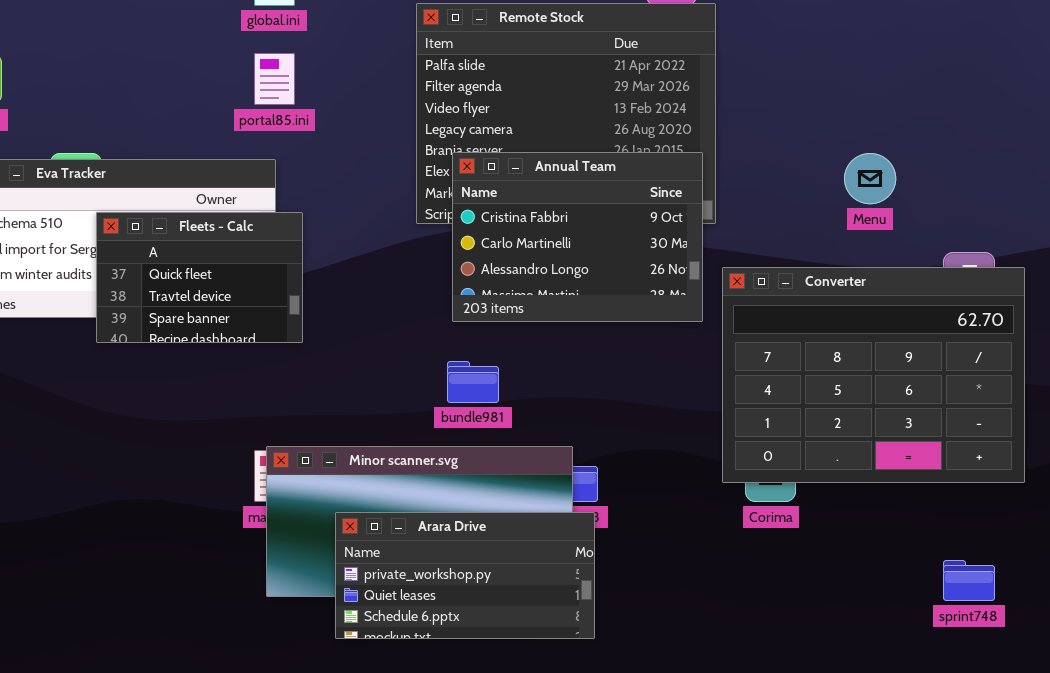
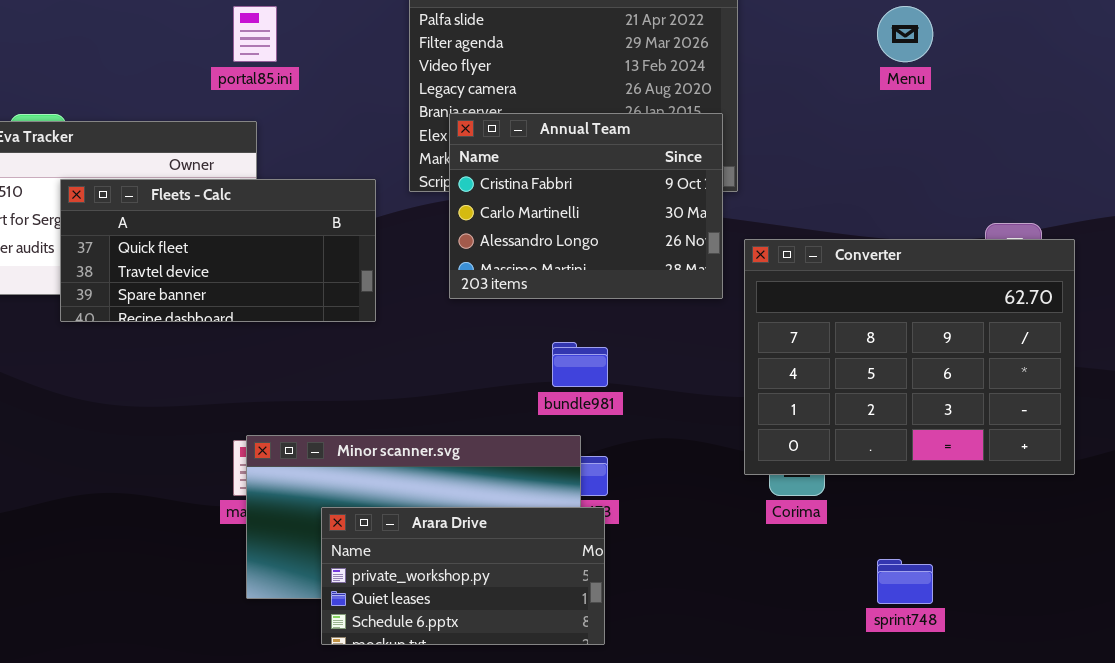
Menu: [844,153,896,204] -> [877,6,933,62], moved
Fleets - Calc: [96,212,303,343] -> [60,179,376,322], resized
bundle981: [447,361,499,403] -> [552,342,608,387], moved
sprint748: [943,560,995,601] -> [877,559,933,604], moved

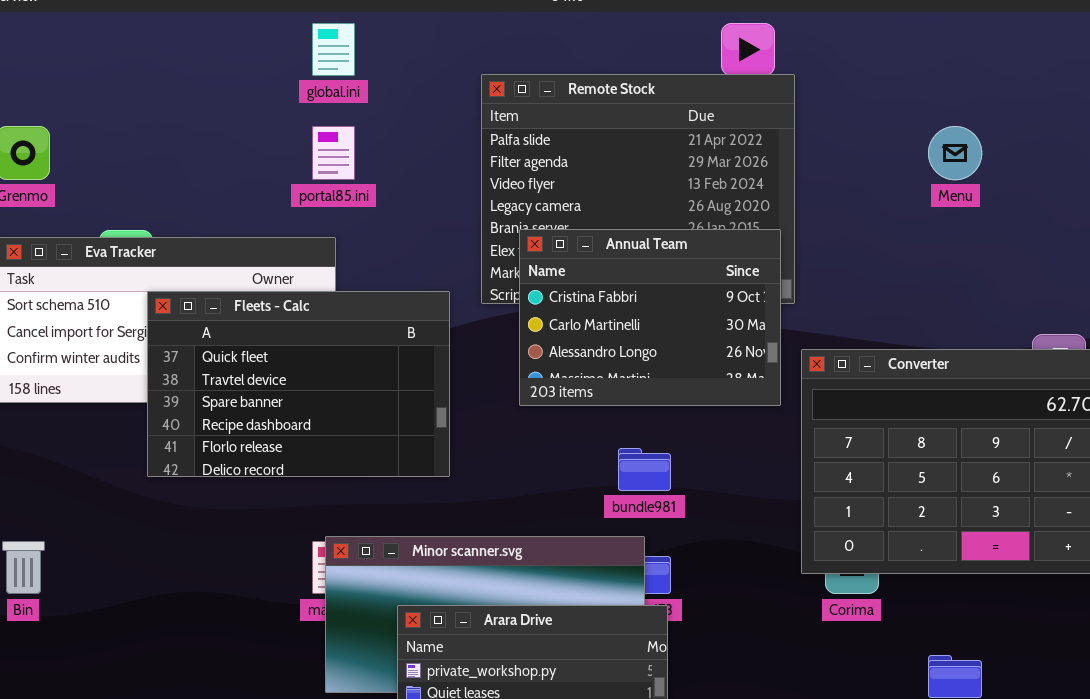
Fleets - Calc: [60,179,376,322] -> [147,291,450,477], resized

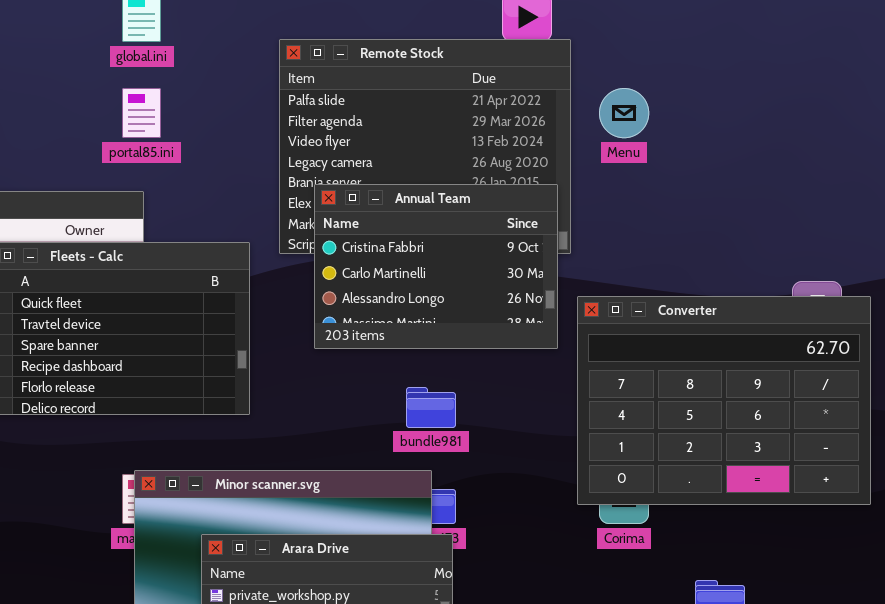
Menu: [928,126,982,180] -> [599,88,649,138], moved

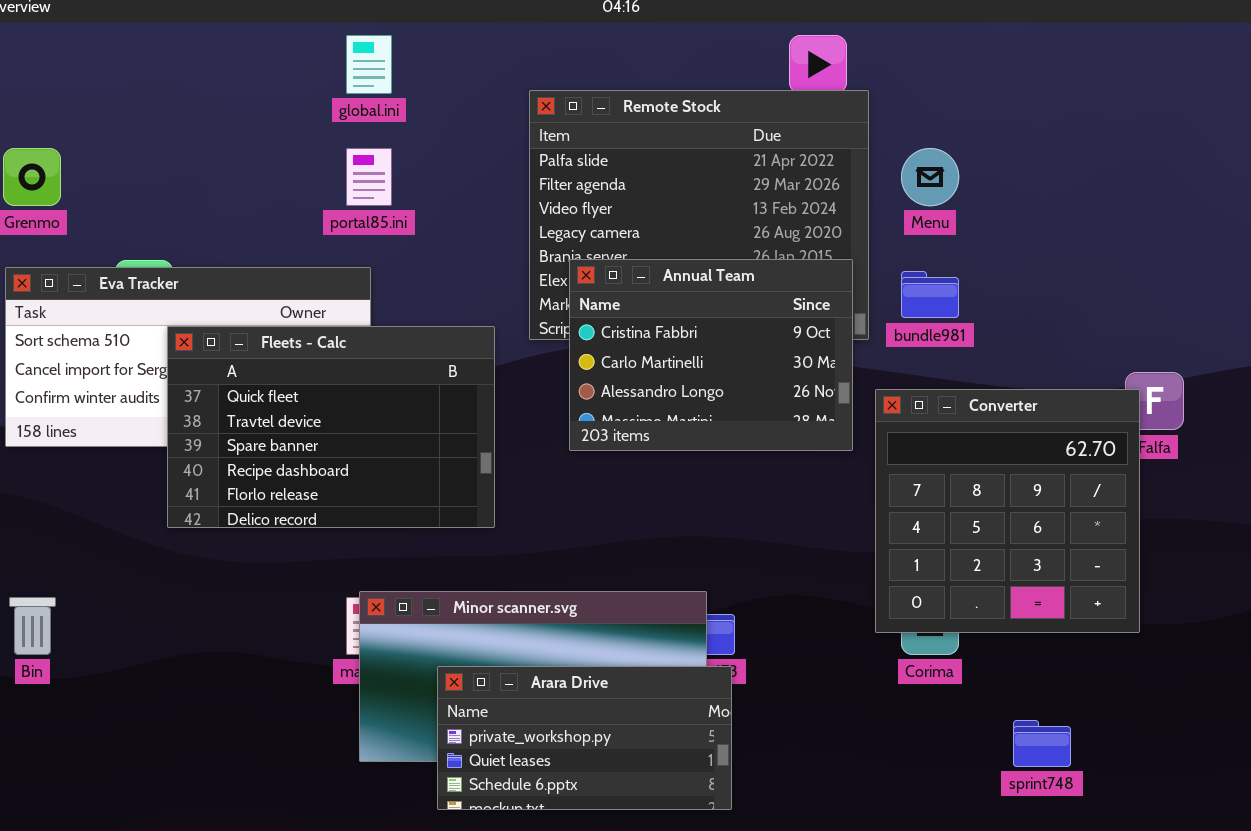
Converter: [577,296,871,505] -> [875,389,1140,633], resized
bundle981: [406,387,456,428] -> [901,271,959,318], moved

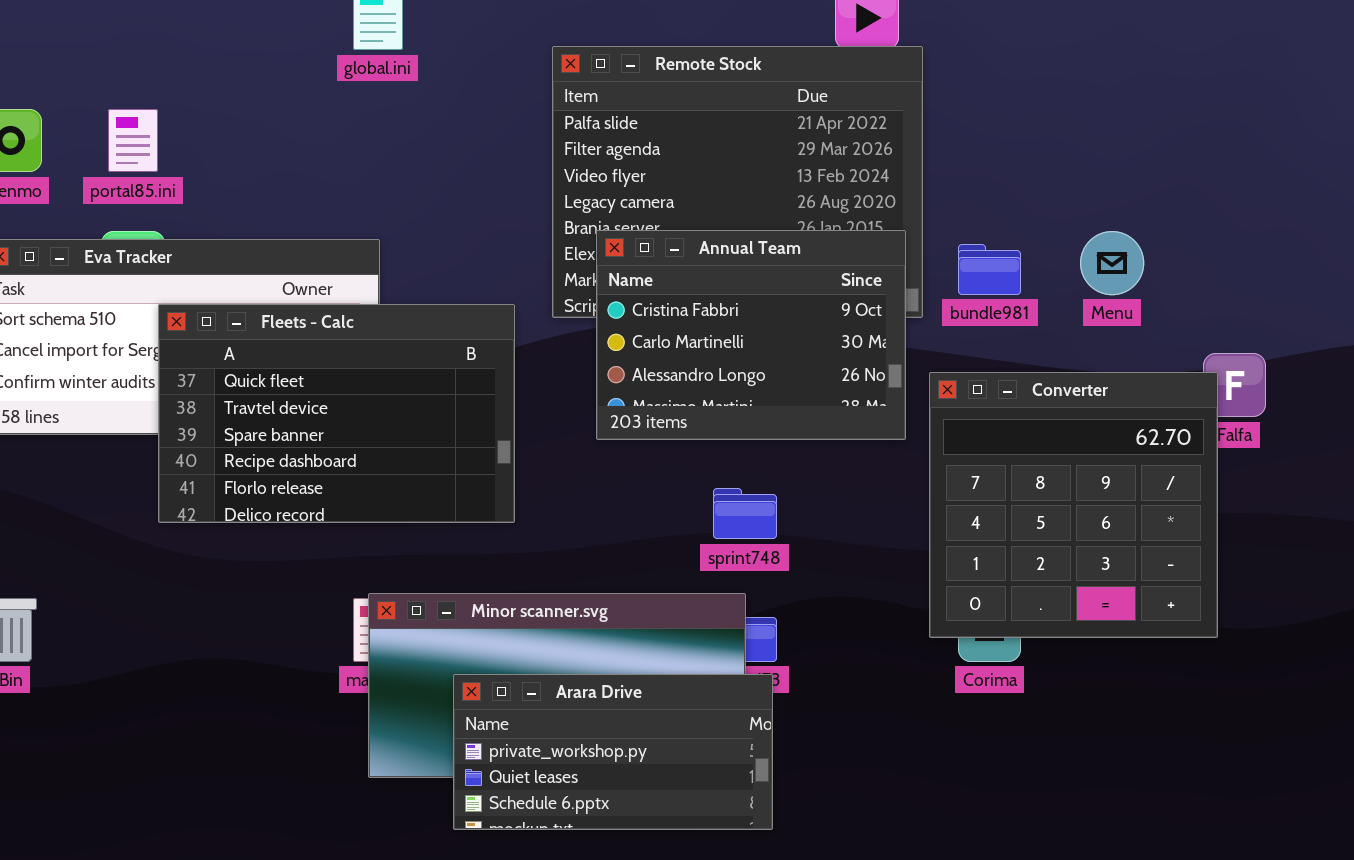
portal85.ini: [346,148,392,206] -> [108,109,158,172], moved
Menu: [901,148,959,206] -> [1080,231,1144,295], moved
sprint748: [1013,720,1071,767] -> [713,488,777,539], moved

